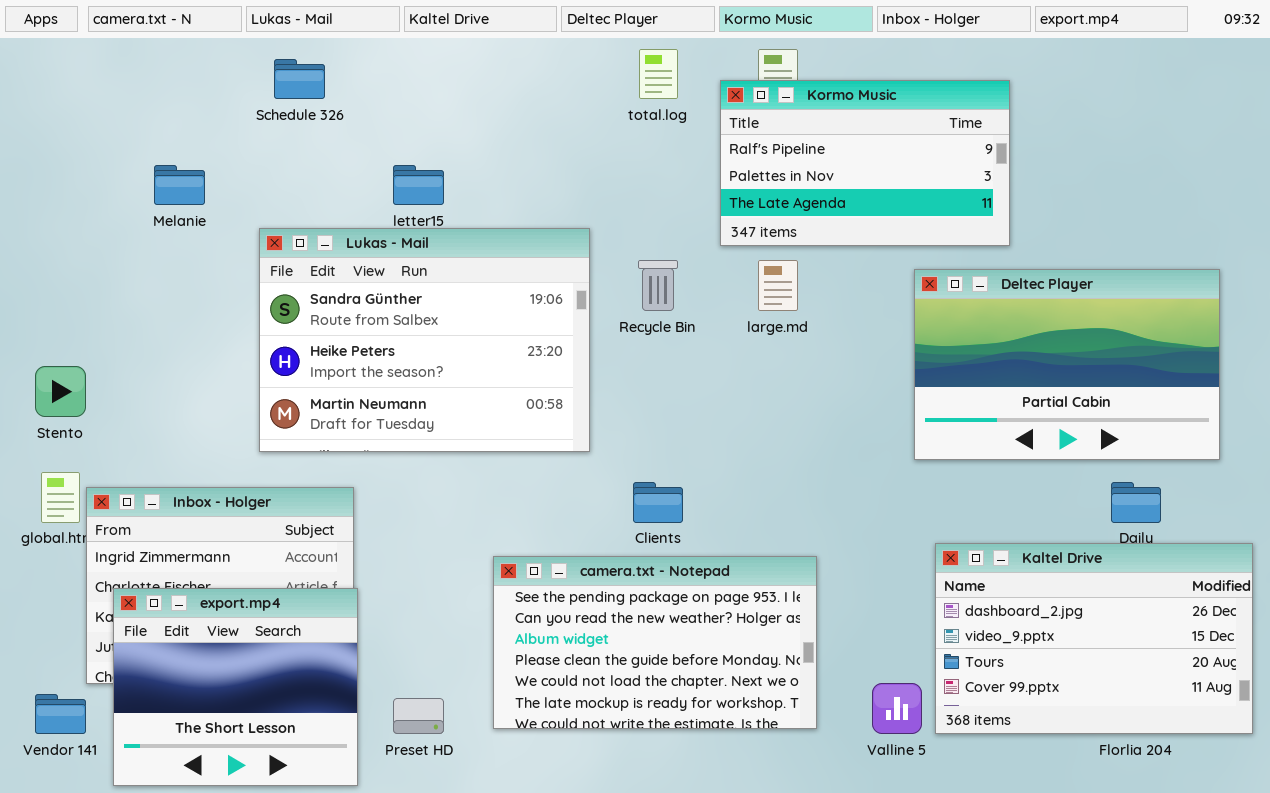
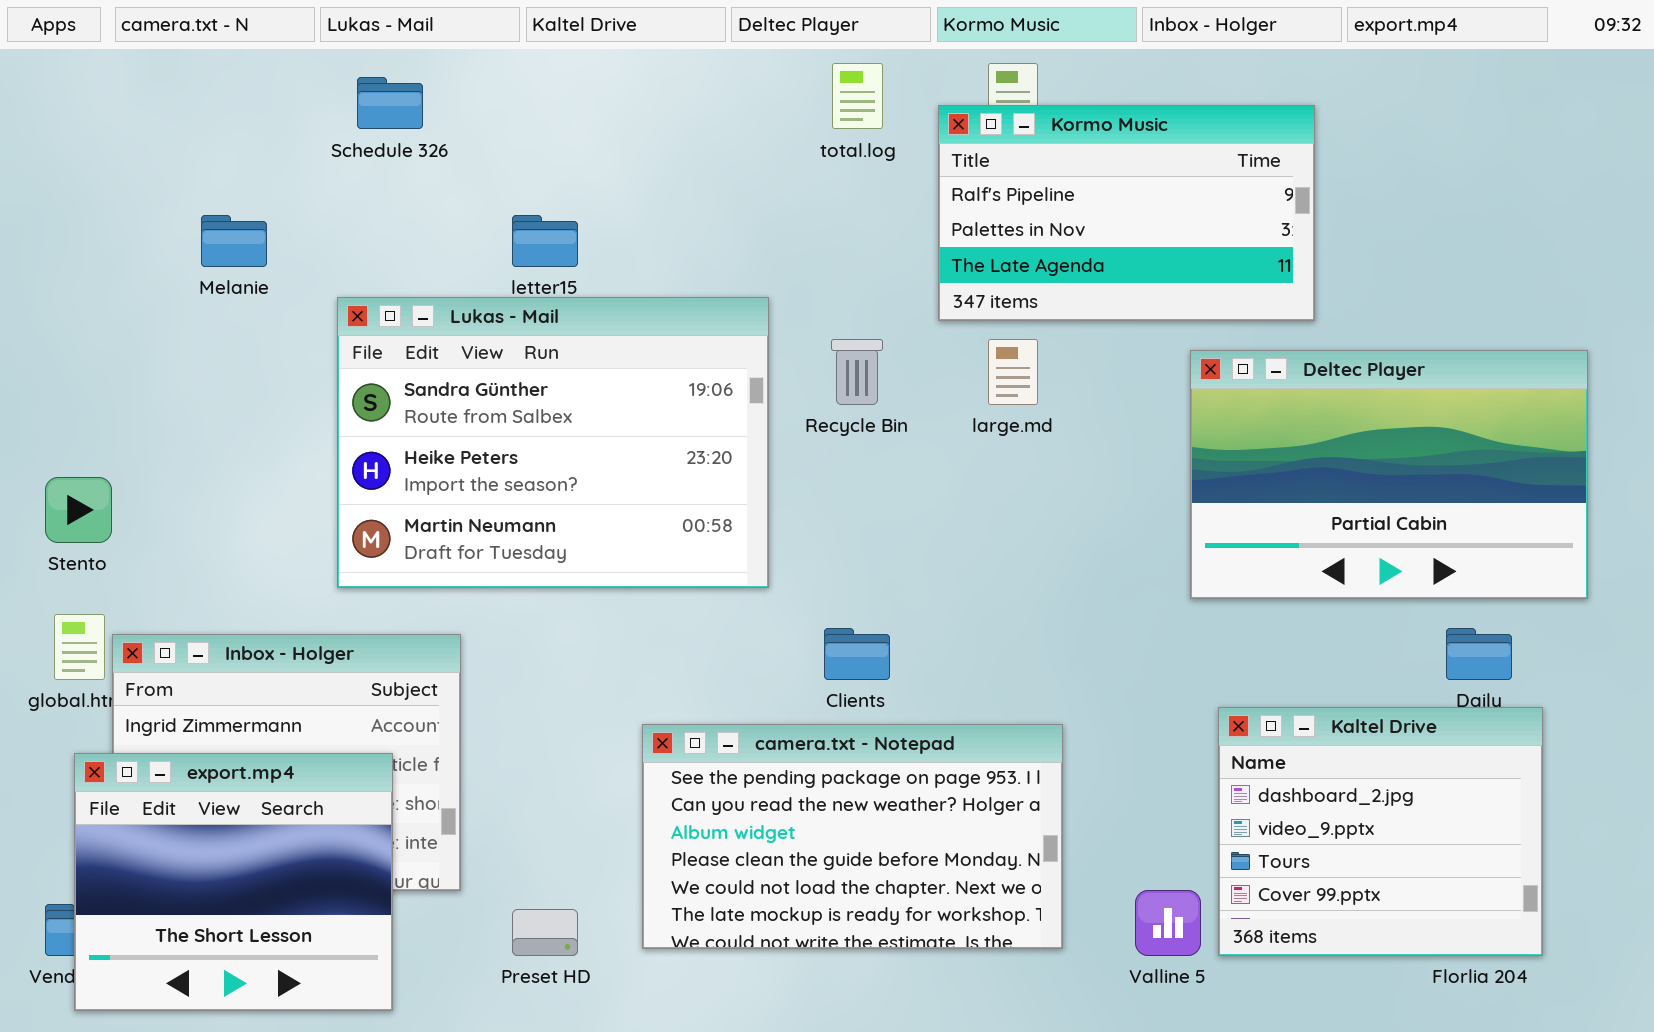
Kaltel Drive: [935,543,1253,734] -> [1218,707,1543,956], resized
export.mp4: [113,588,358,786] -> [74,753,393,1011], moved

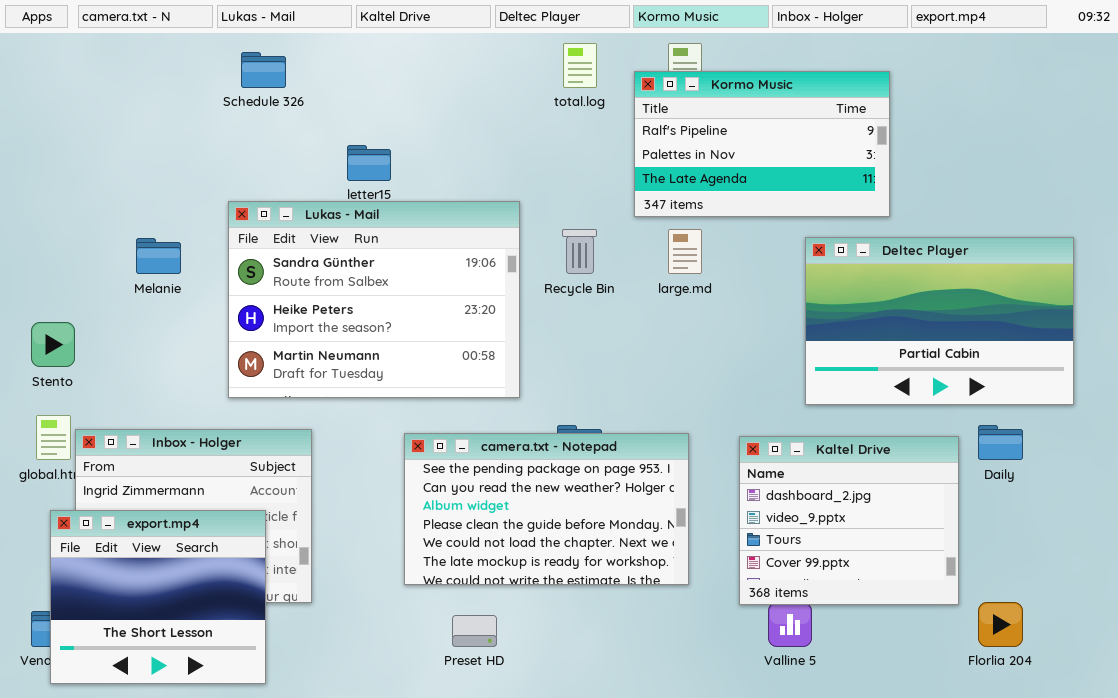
Melanie: [201,215,267,267] -> [136,238,181,274], moved
Kaltel Drive: [1218,707,1543,956] -> [739,436,959,605], moved
camera.txt - Notepad: [642,724,1063,949] -> [404,433,689,585], moved
Preset HD: [512,909,578,956] -> [452,615,497,647], moved

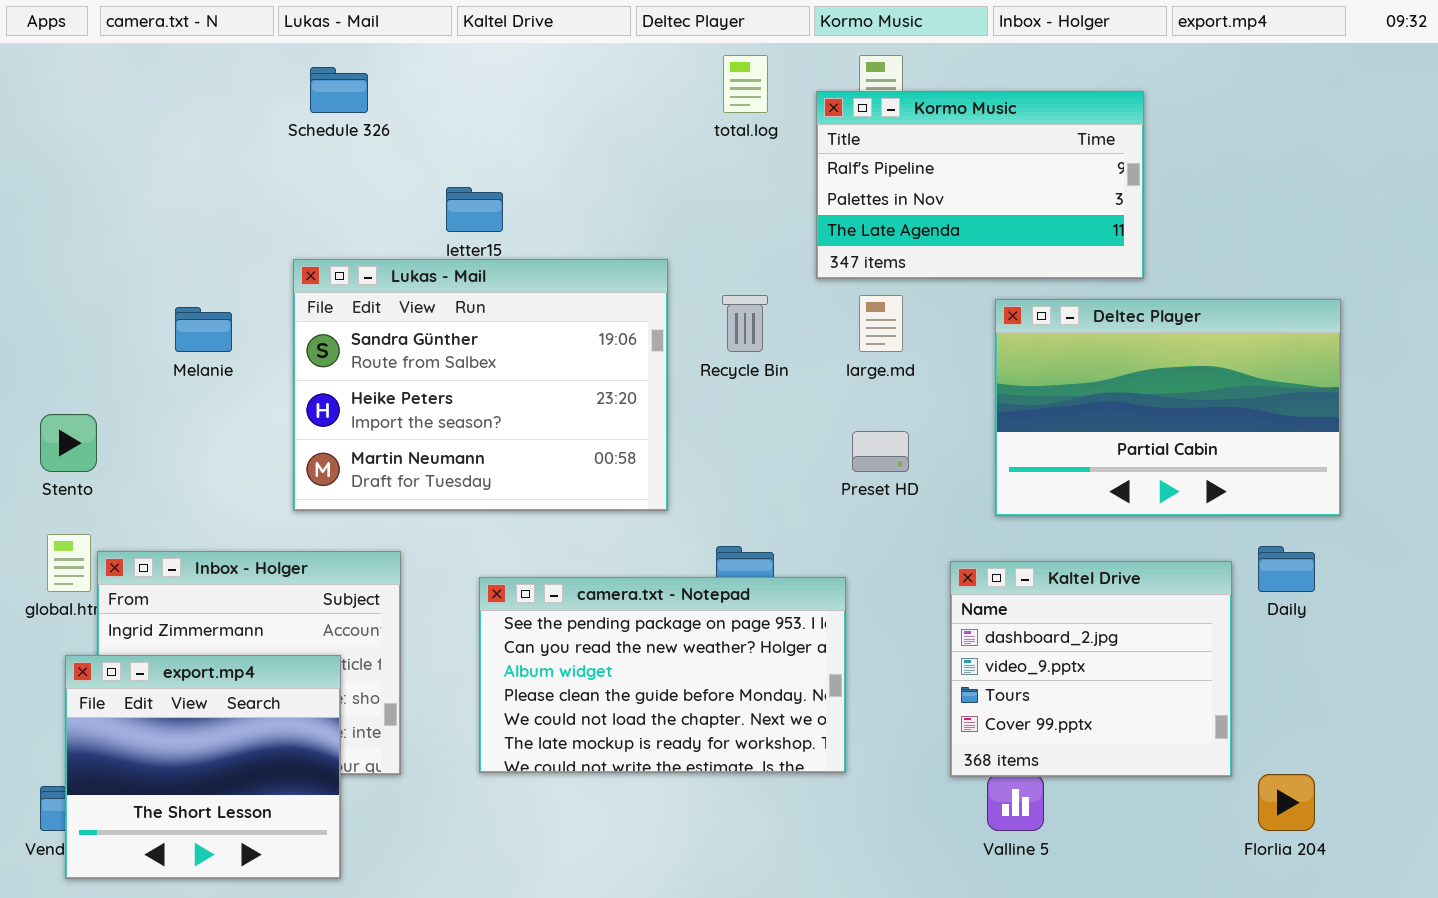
Deltec Player: [805,237,1074,405] -> [995,299,1341,516], moved
camera.txt - Notepad: [404,433,689,585] -> [479,577,846,773], moved
Preset HD: [452,615,497,647] -> [852,431,909,472], moved

